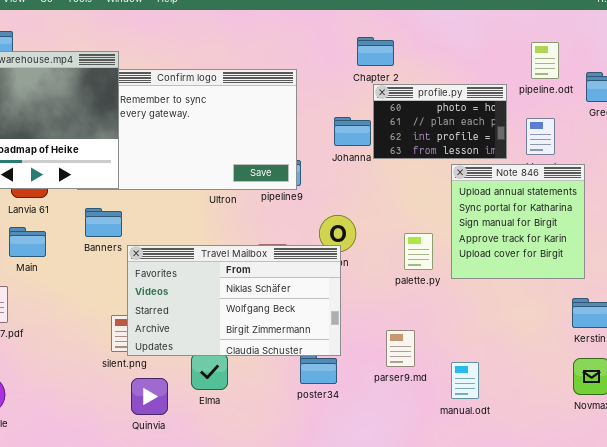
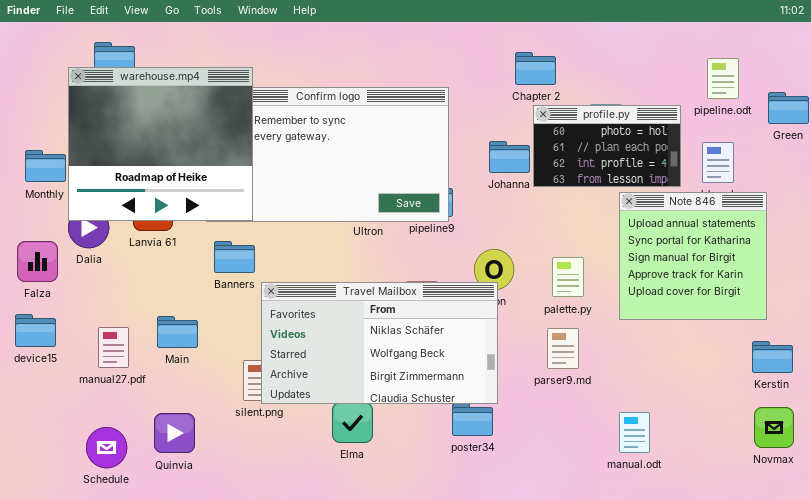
Main: [9,227,46,257] -> [157,316,198,348], moved
palette.py: [404,233,433,270] -> [552,257,584,297], moved
parser9.md: [386,330,415,367] -> [547,328,579,369], moved
Quinvia: [131,378,168,415] -> [154,413,195,453], moved

